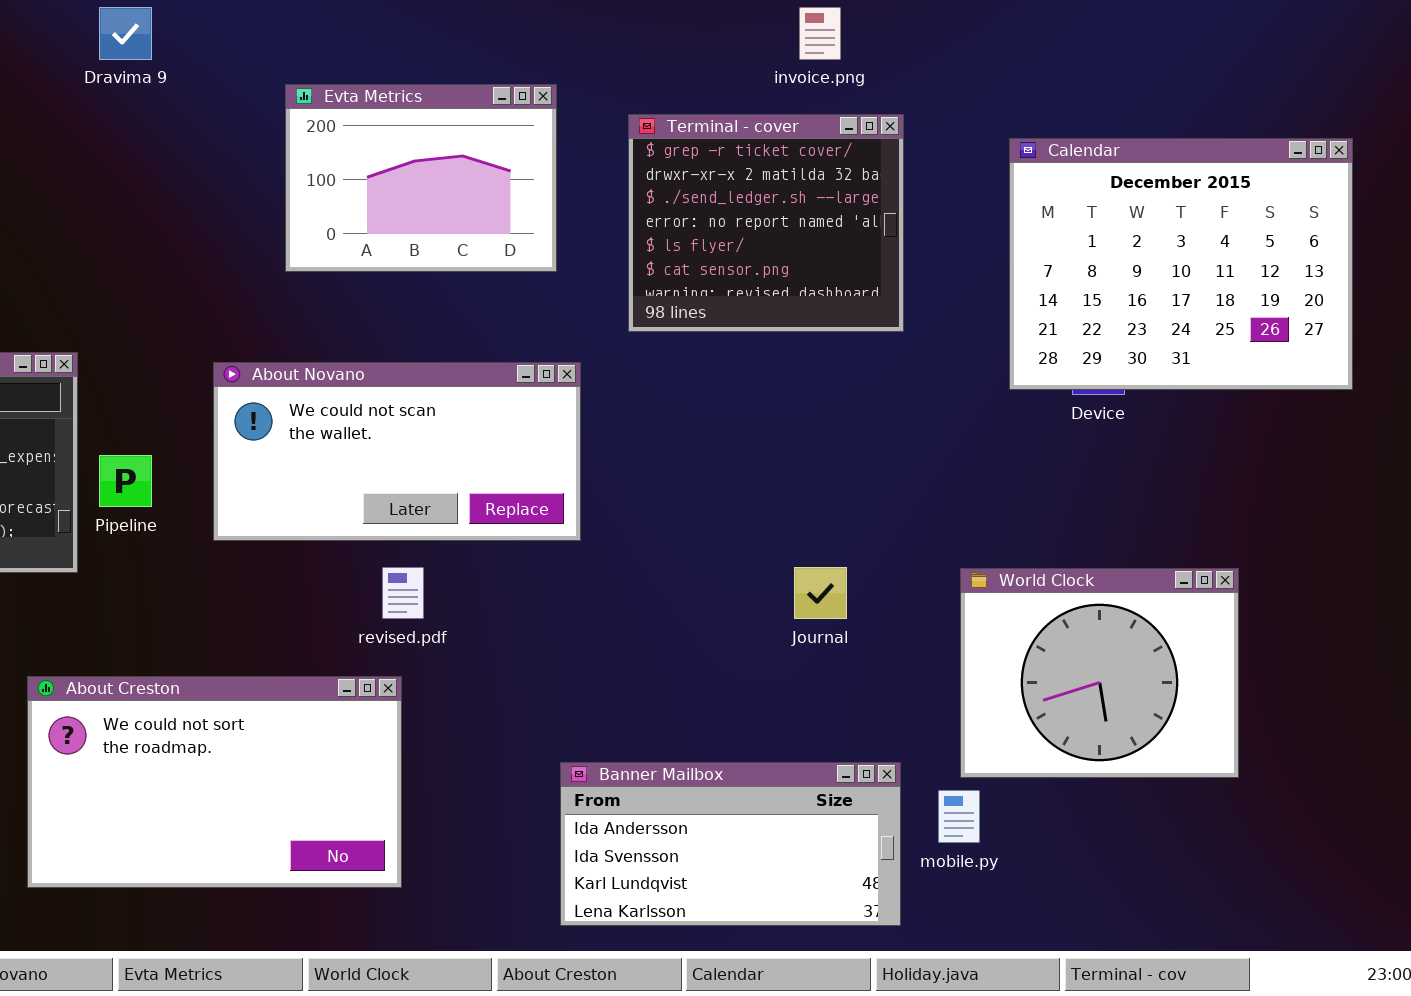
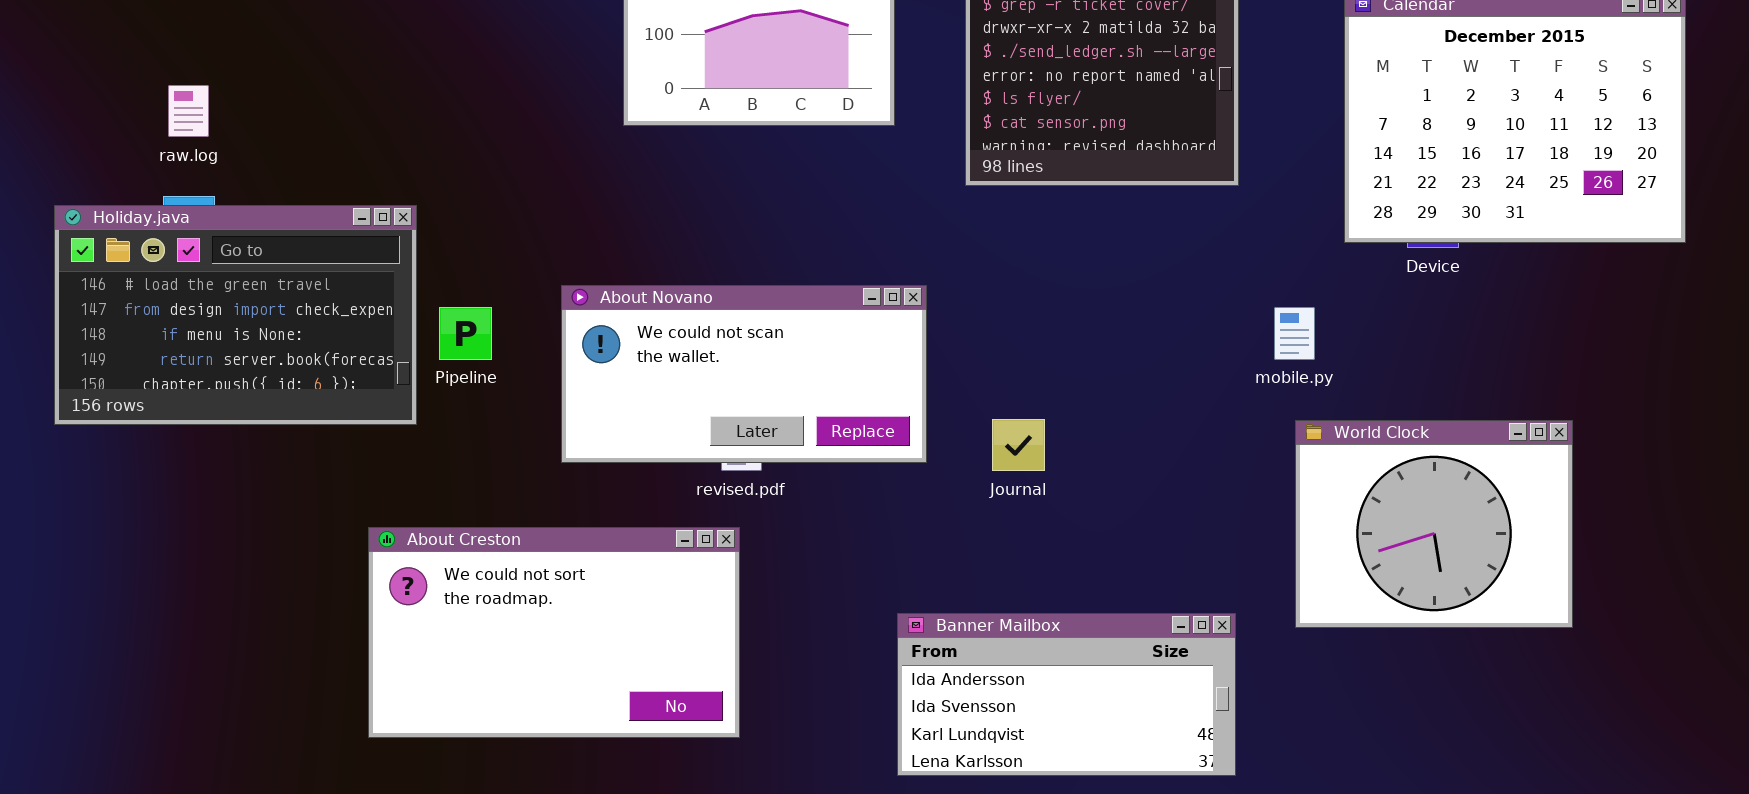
About Novano: [213,362,581,541] -> [561,285,927,463], moved
Journal: [794,567,847,619] -> [992,419,1045,471], moved
mobile.py: [938,790,980,843] -> [1274,307,1315,360], moved

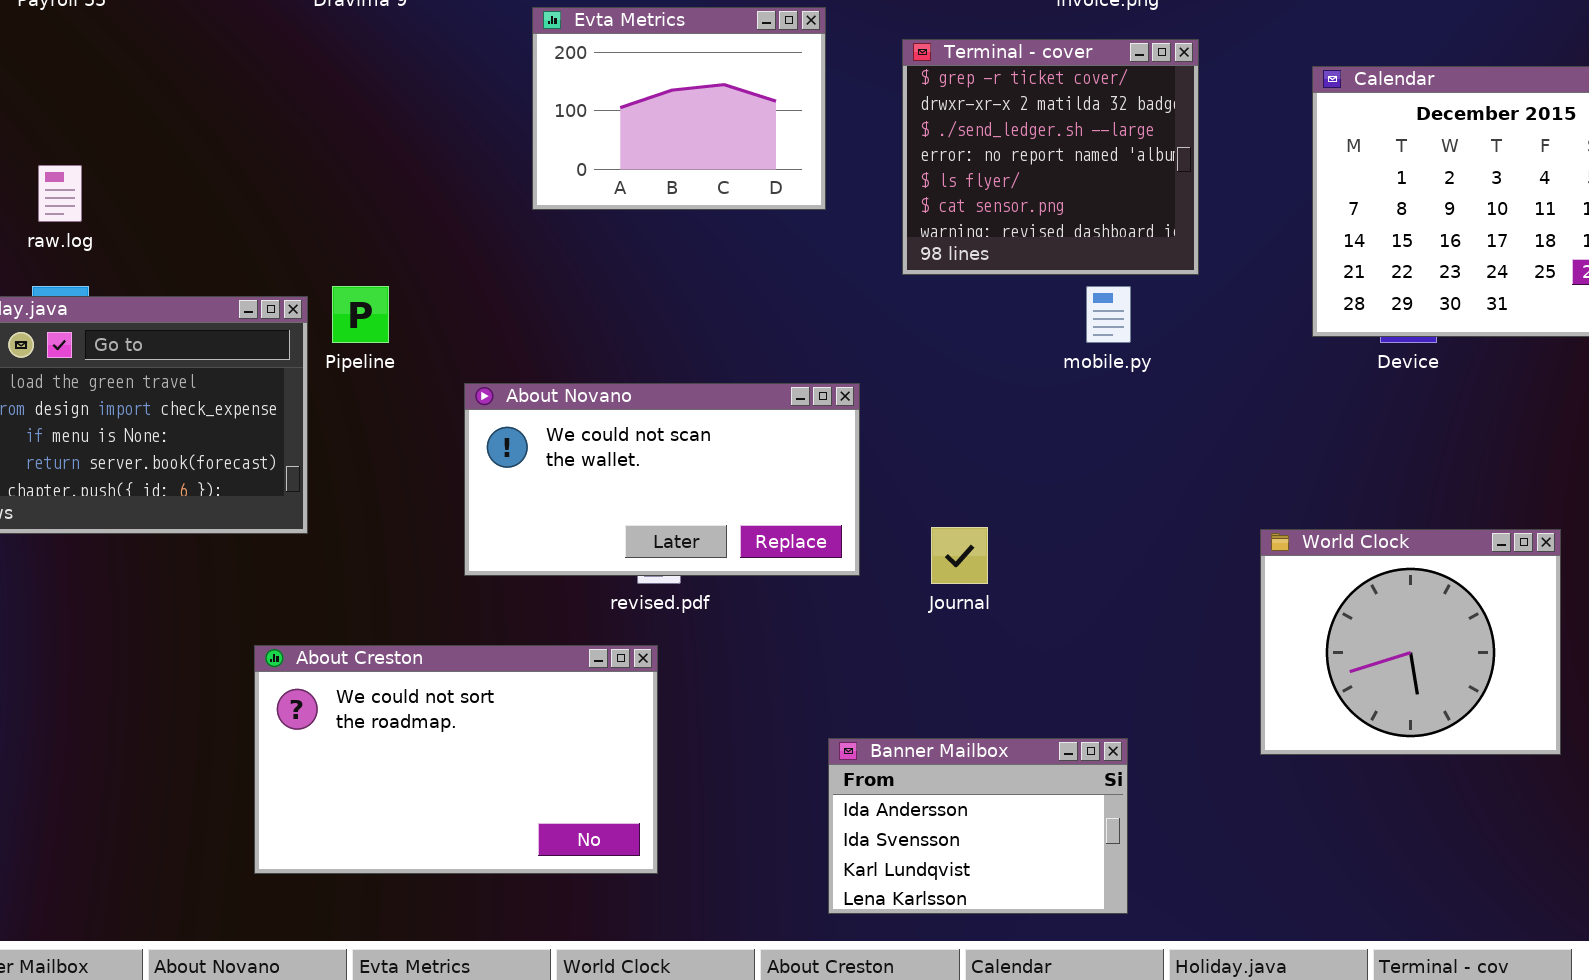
Pipeline: [439,307,492,360] -> [332,286,389,343], moved
mobile.py: [1274,307,1315,360] -> [1086,286,1131,343], moved
Banner Mailbox: [897,613,1236,776] -> [828,738,1128,914], resized

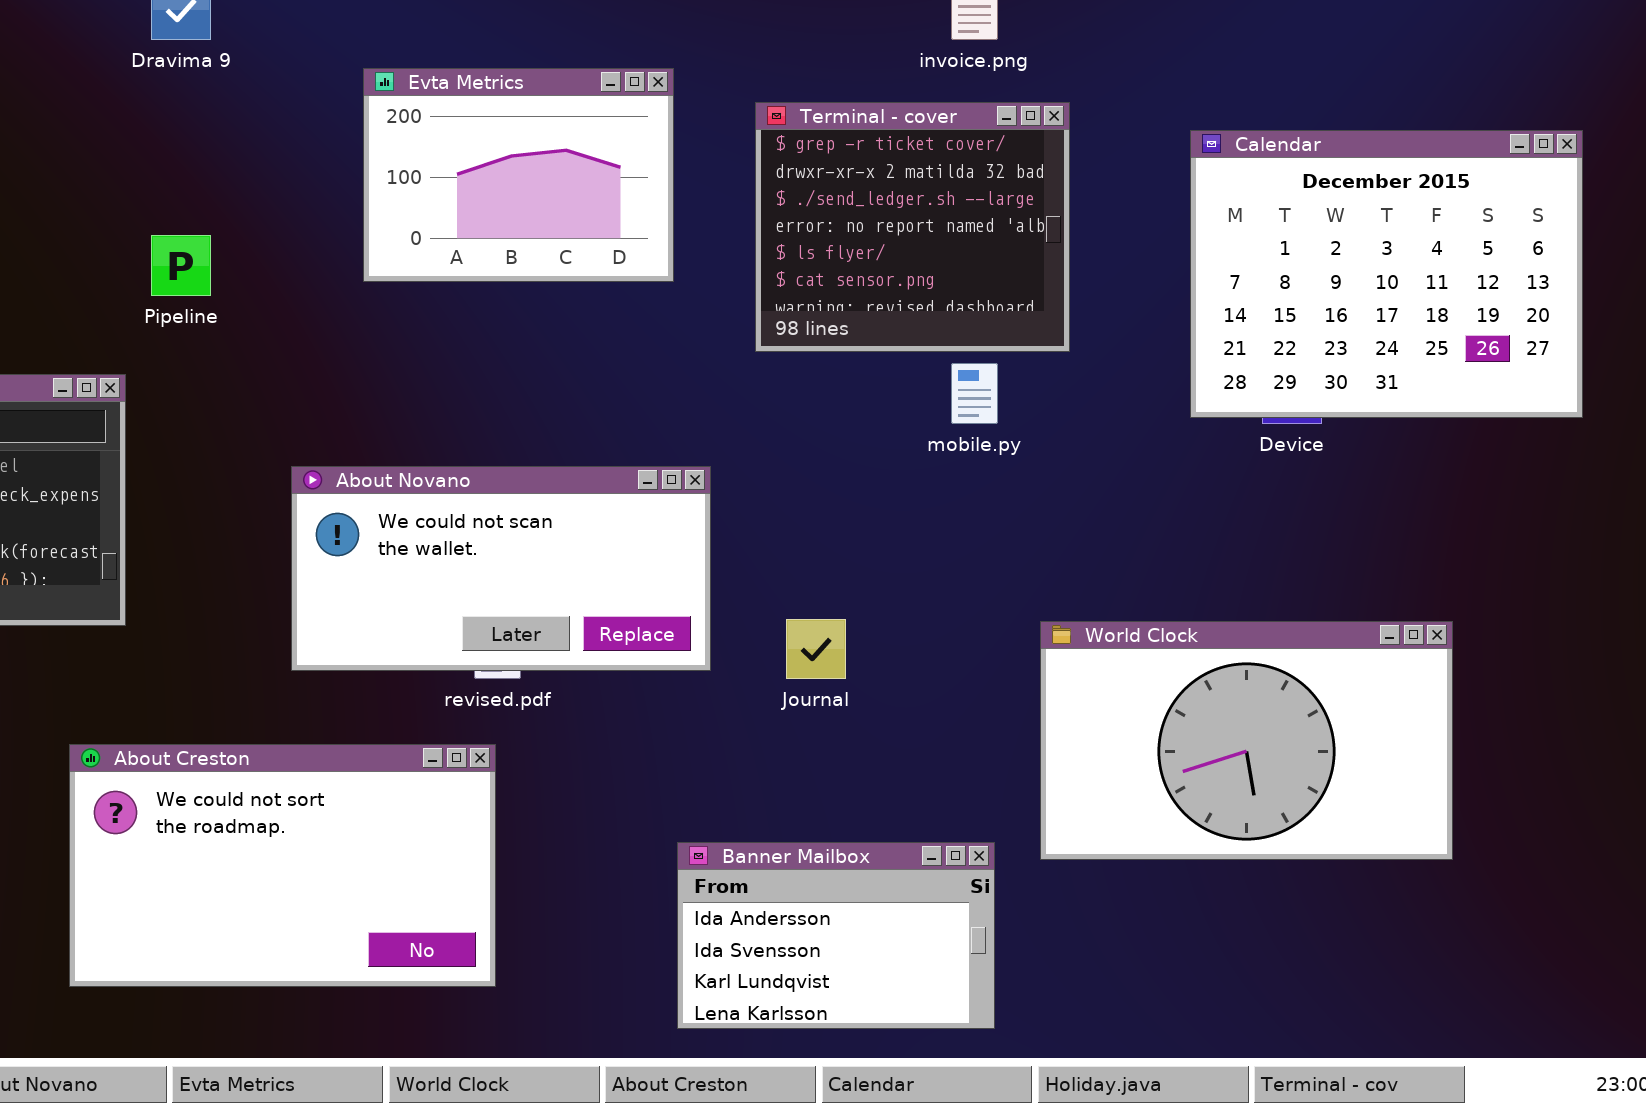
Pipeline: [332,286,389,343] -> [151,235,211,296], moved
World Clock: [1260,529,1561,755] -> [1040,621,1453,860], resized

